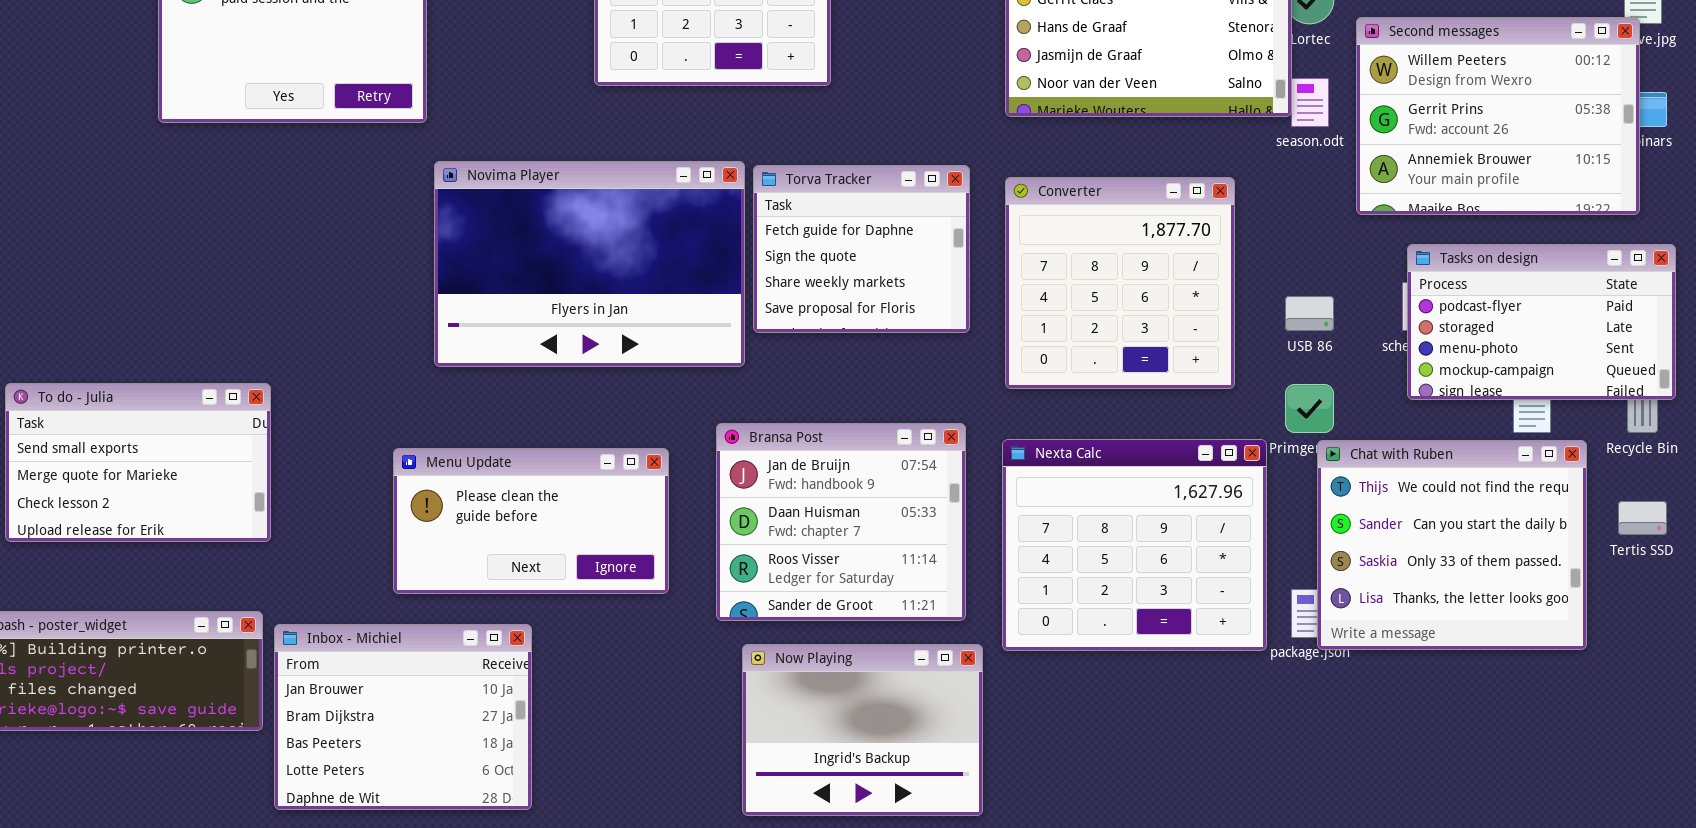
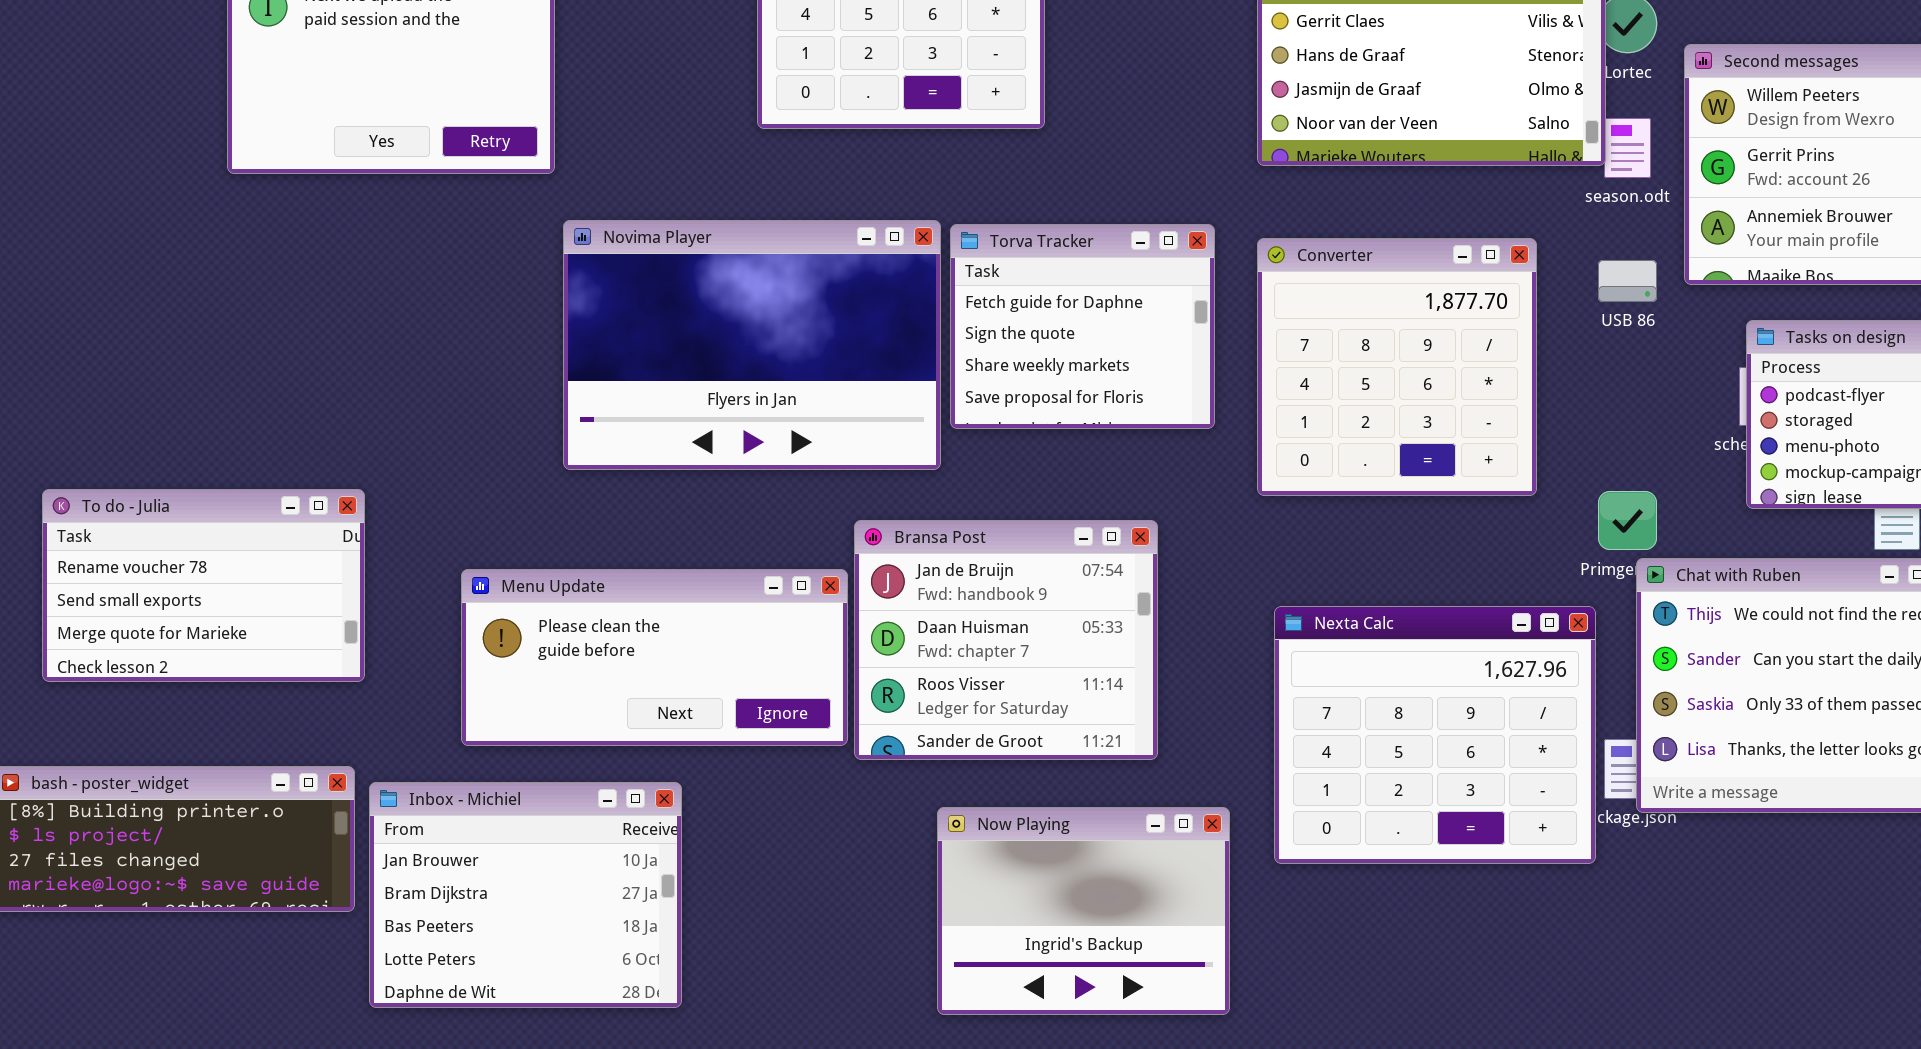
USB 86: [1285,296,1334,331] -> [1598,260,1657,302], moved
To do - Julia: [5,383,271,542] -> [42,489,365,682], scrolled up 1 row
Bransa Post: [716,423,966,621] -> [854,520,1158,760], moved
Nexta Calc: [1002,439,1267,651] -> [1274,606,1596,864], moved
Menu Update: [393,448,669,594] -> [461,569,848,746], resized

